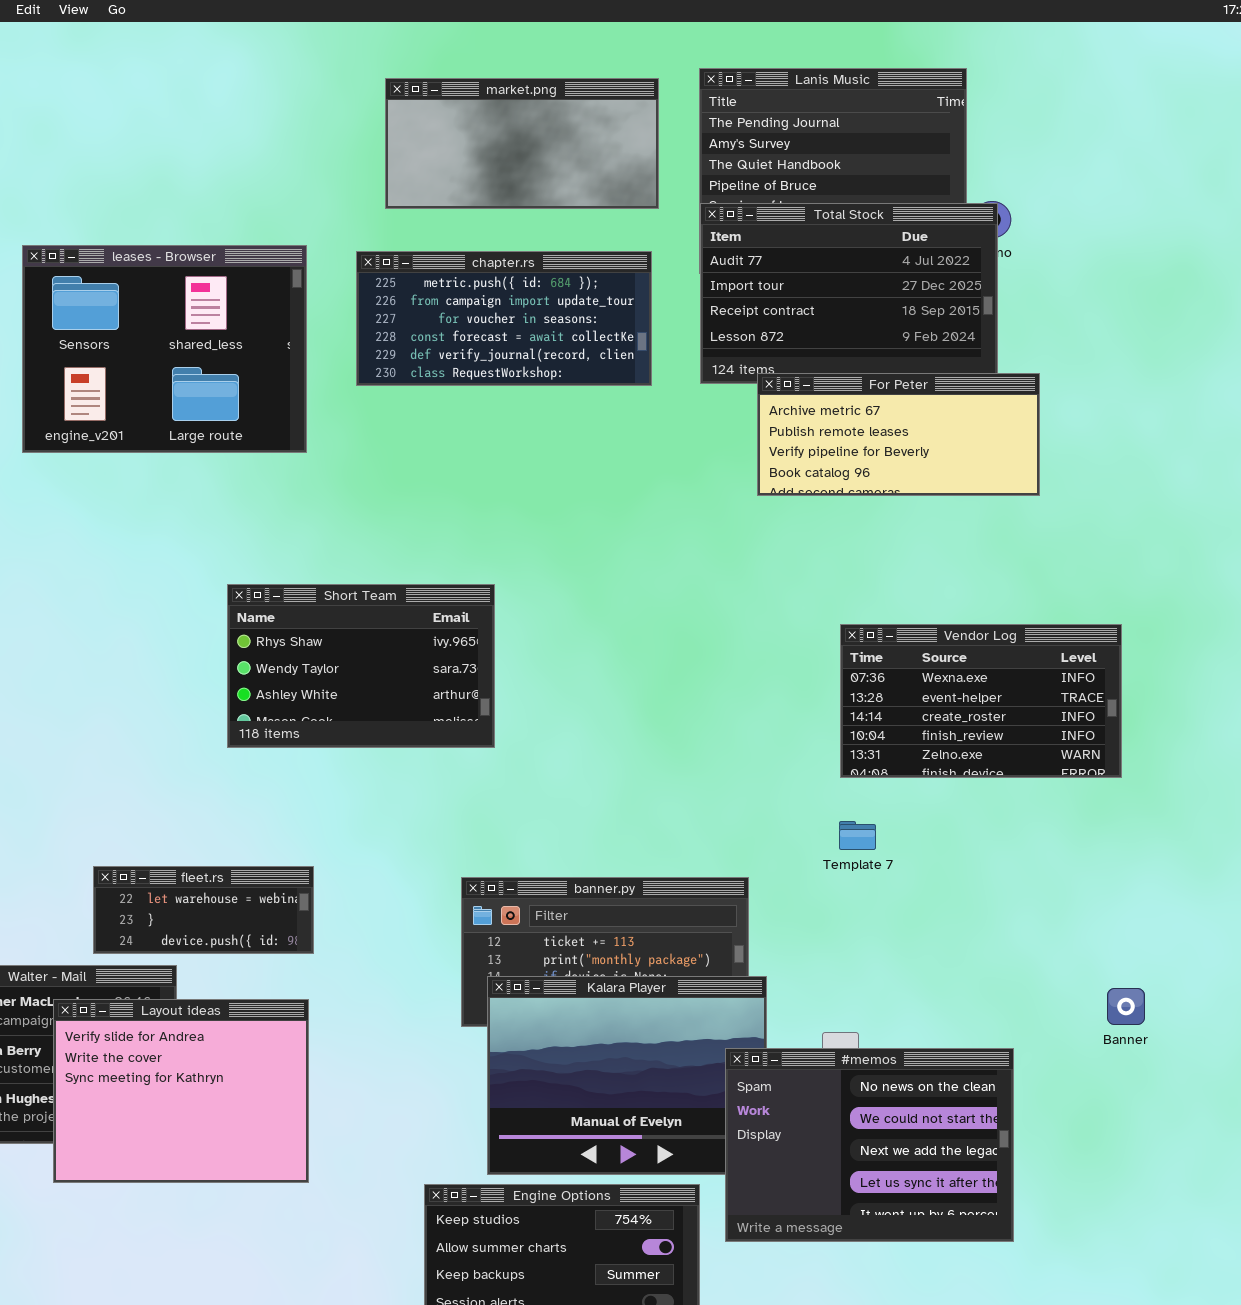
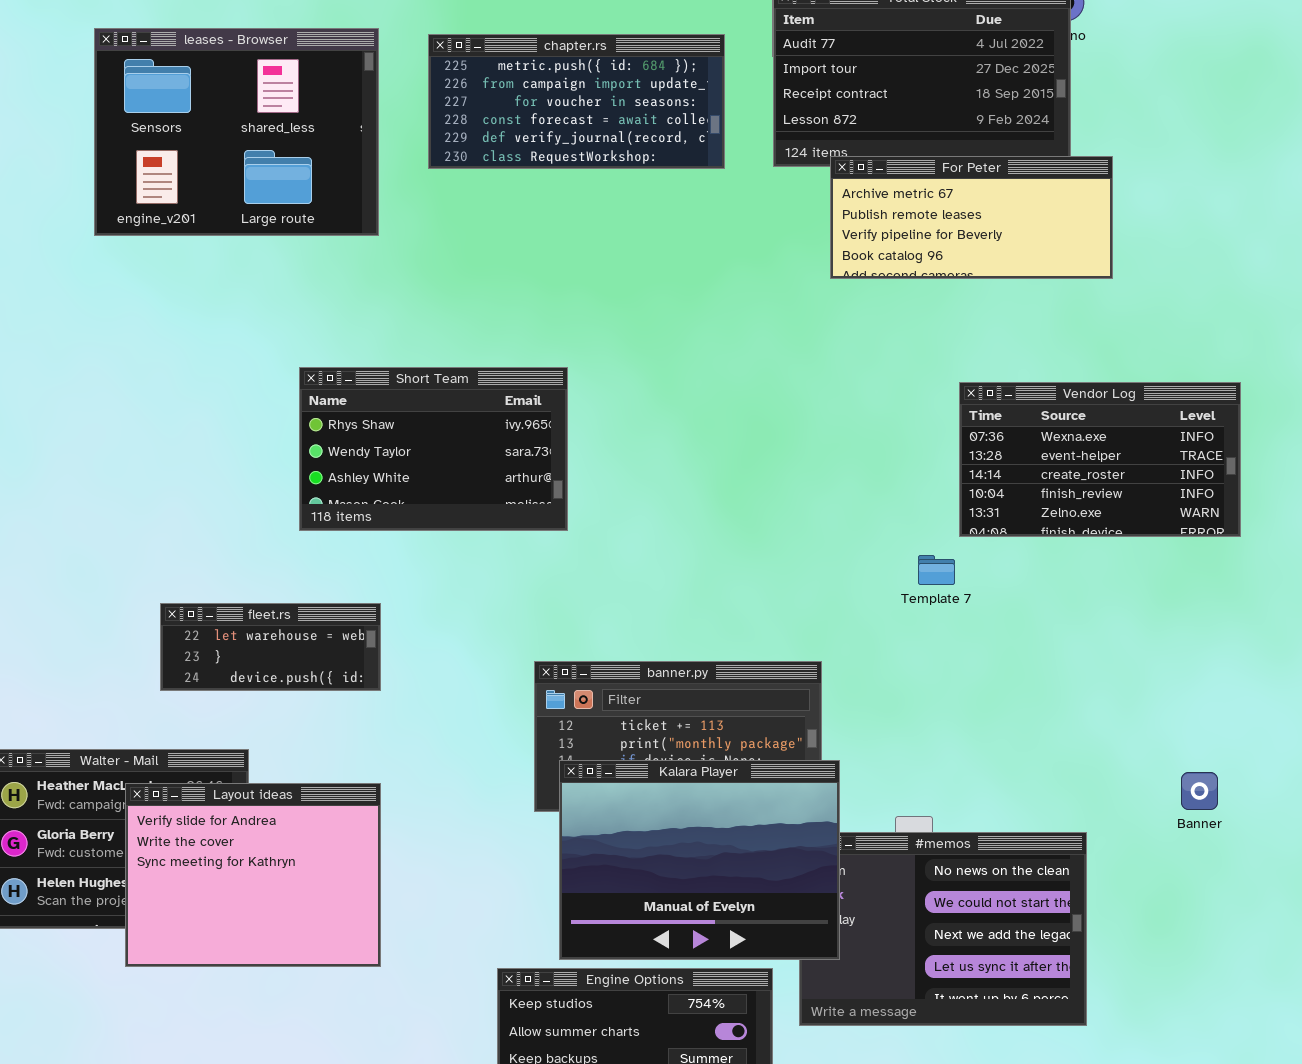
Vendor Log: [840,624,1122,778] -> [959,382,1241,537], moved
Template 7: [839,821,876,850] -> [918,555,955,585], moved
fleet.rs: [93,866,314,954] -> [160,603,381,691], moved
Kalara Player: [487,976,767,1175] -> [559,760,840,960], raised

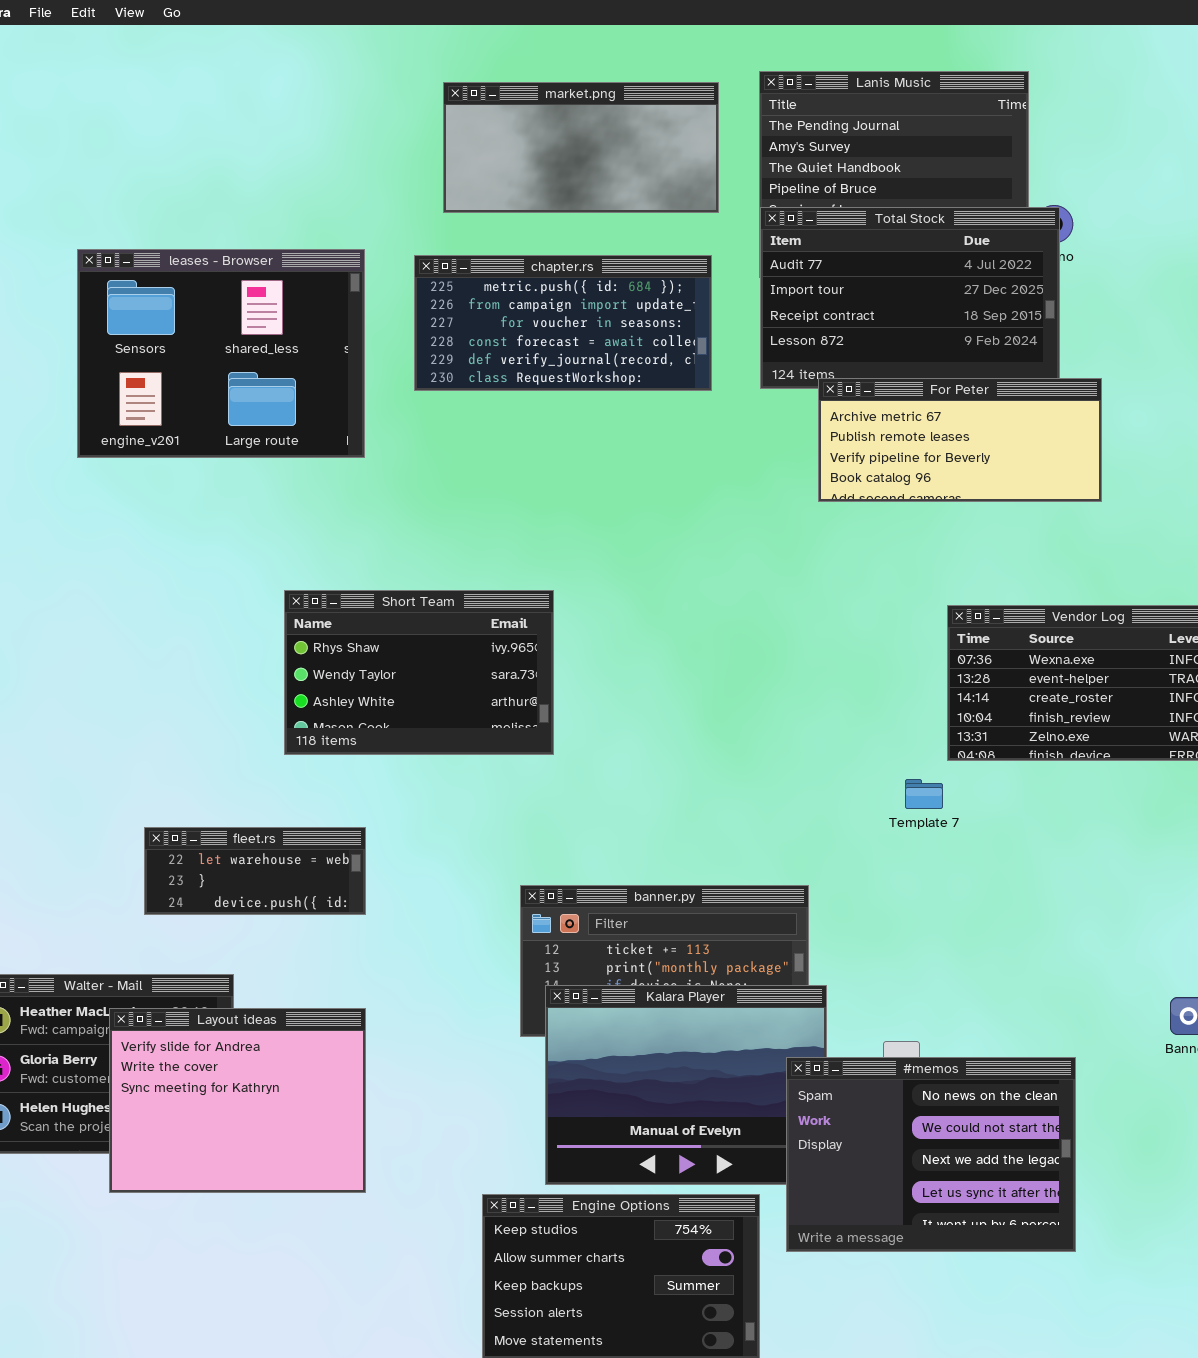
#memos: [799,832,1087,1026] -> [786,1057,1076,1252], raised

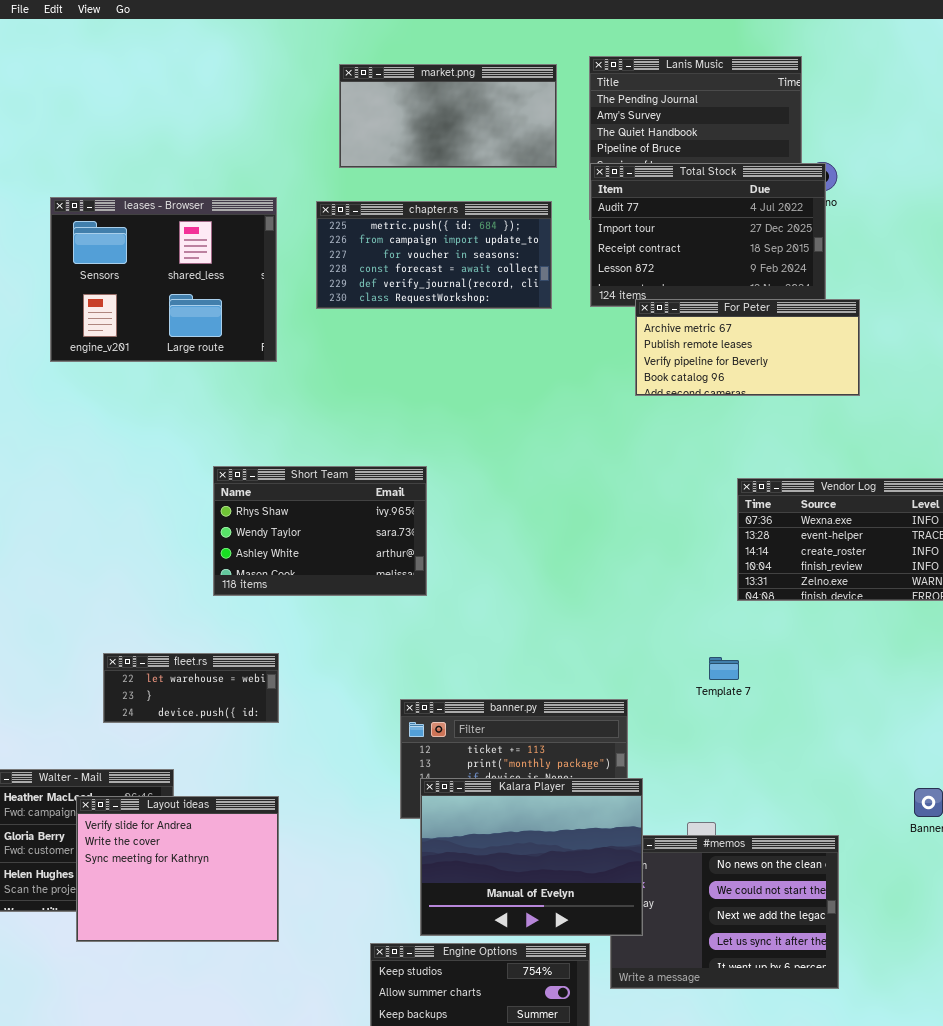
Template 7: [905,779,943,809] -> [709,657,739,680], moved
Kalara Player: [545,985,827,1185] -> [420,778,643,936], raised

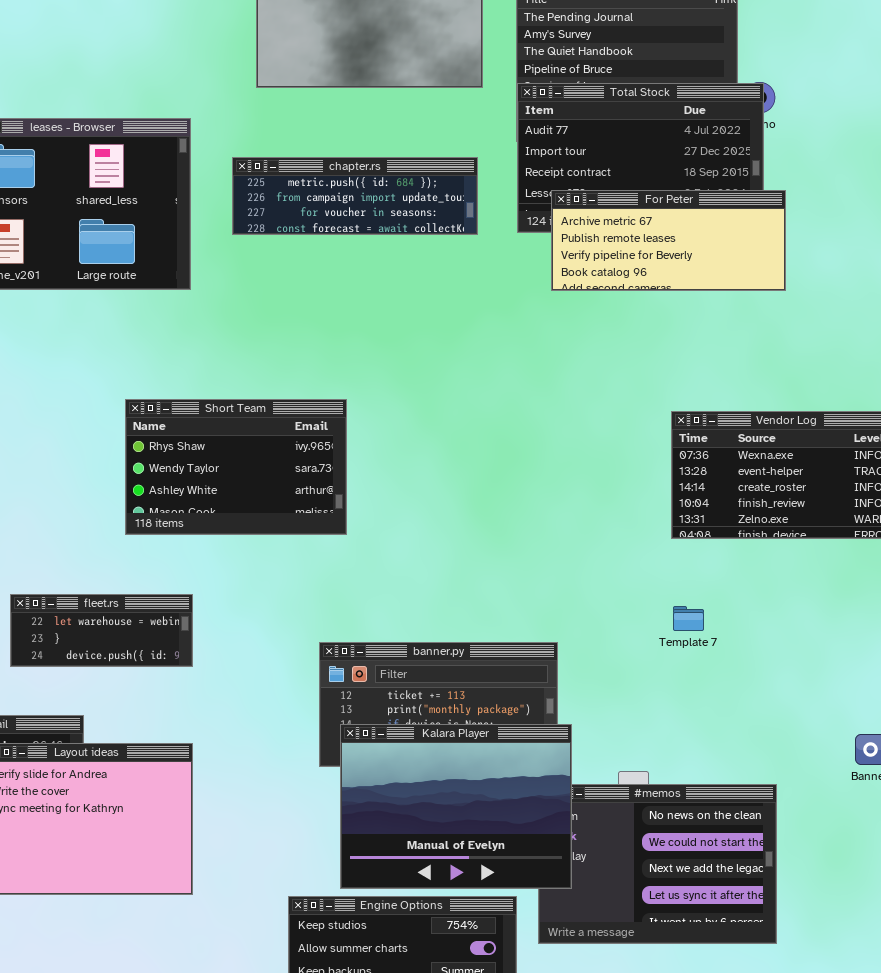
chapter.rs: [316,201,552,309] -> [232,157,478,235], resized
For Peter: [635,299,860,396] -> [551,190,786,291], moved
Template 7: [709,657,739,680] -> [673,606,704,631], moved

